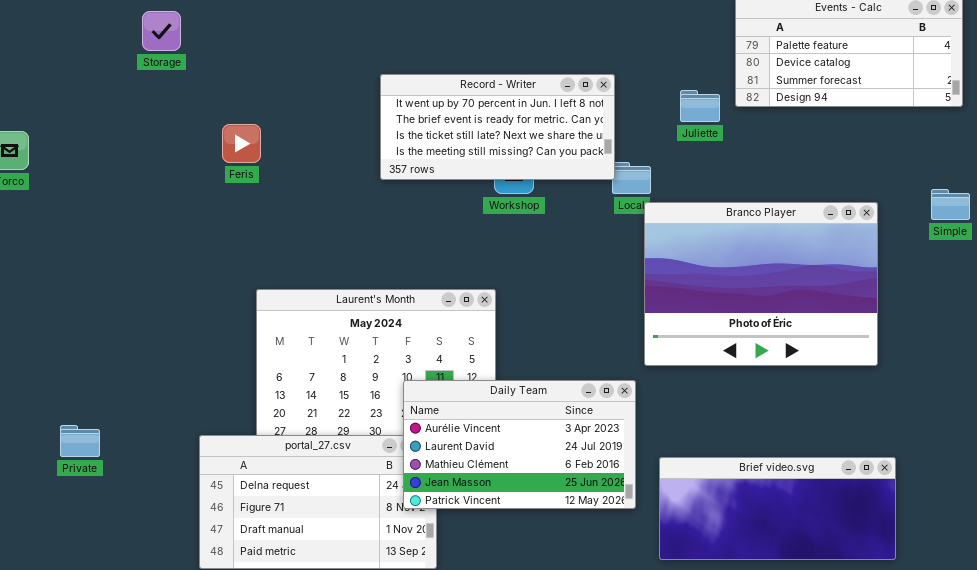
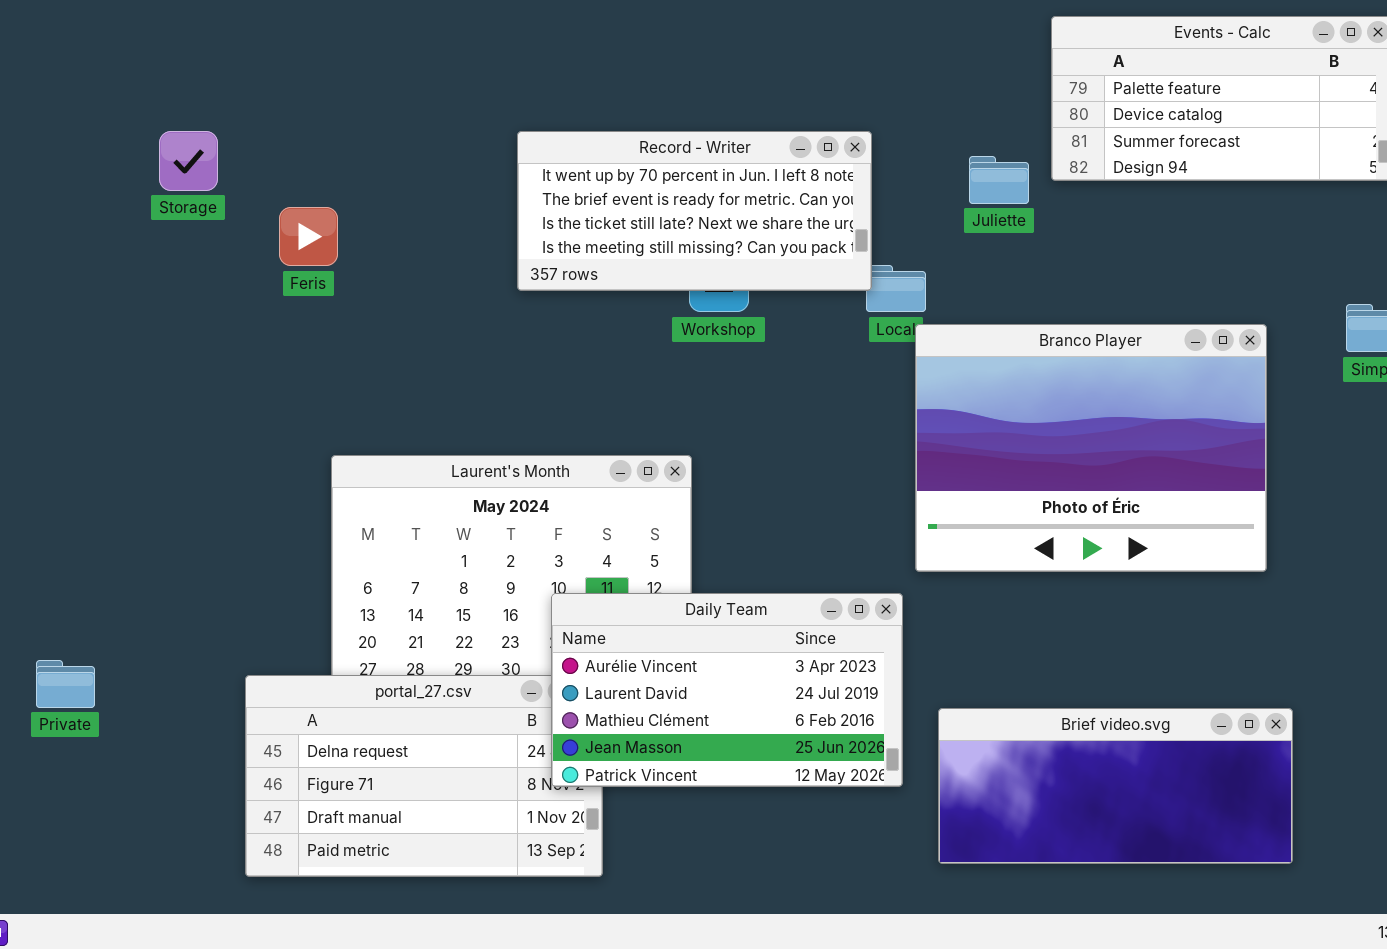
Storage: [142,11,181,51] -> [159,131,218,191], moved

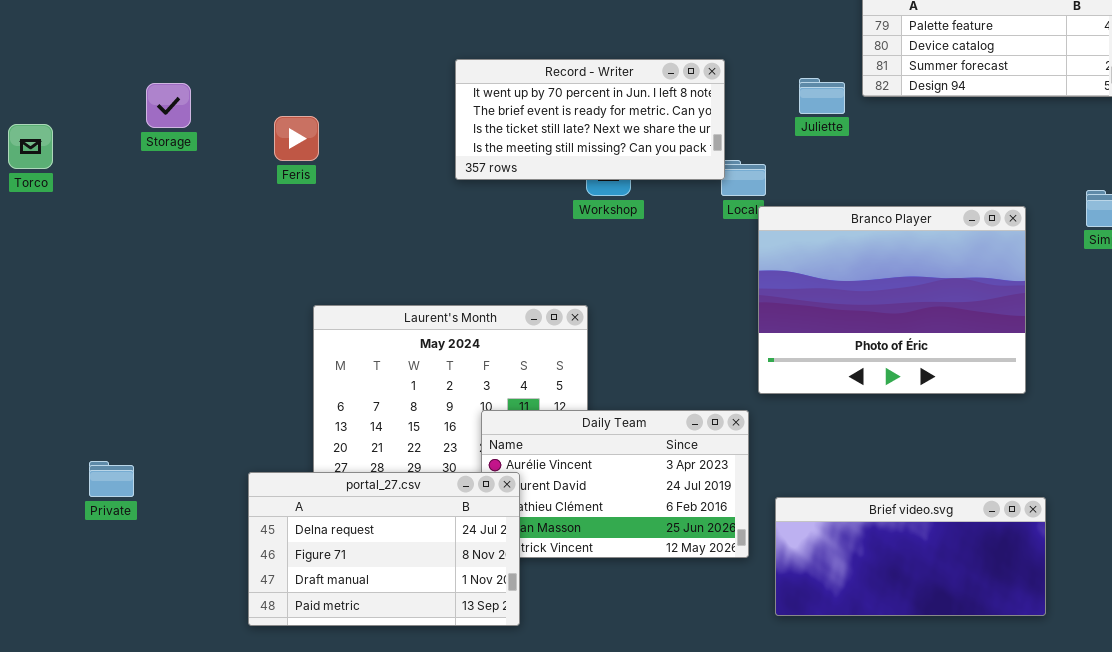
Storage: [159,131,218,191] -> [146,83,191,128], moved
portal_27.csv: [245,675,603,877] -> [248,472,520,626], raised

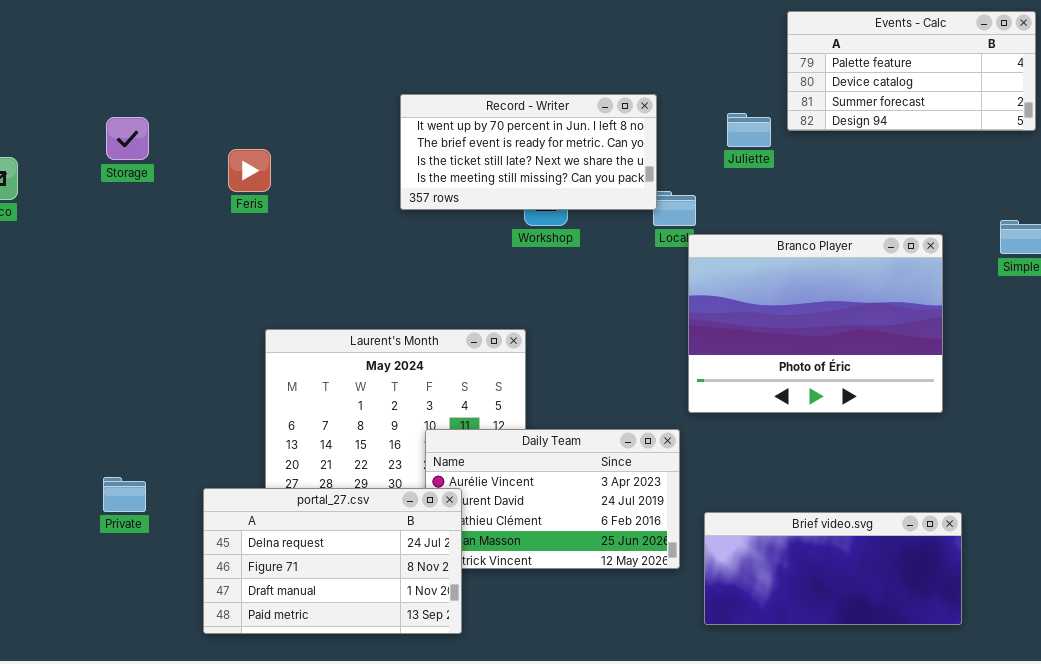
Private: [89,461,134,497] -> [103,477,146,512], moved

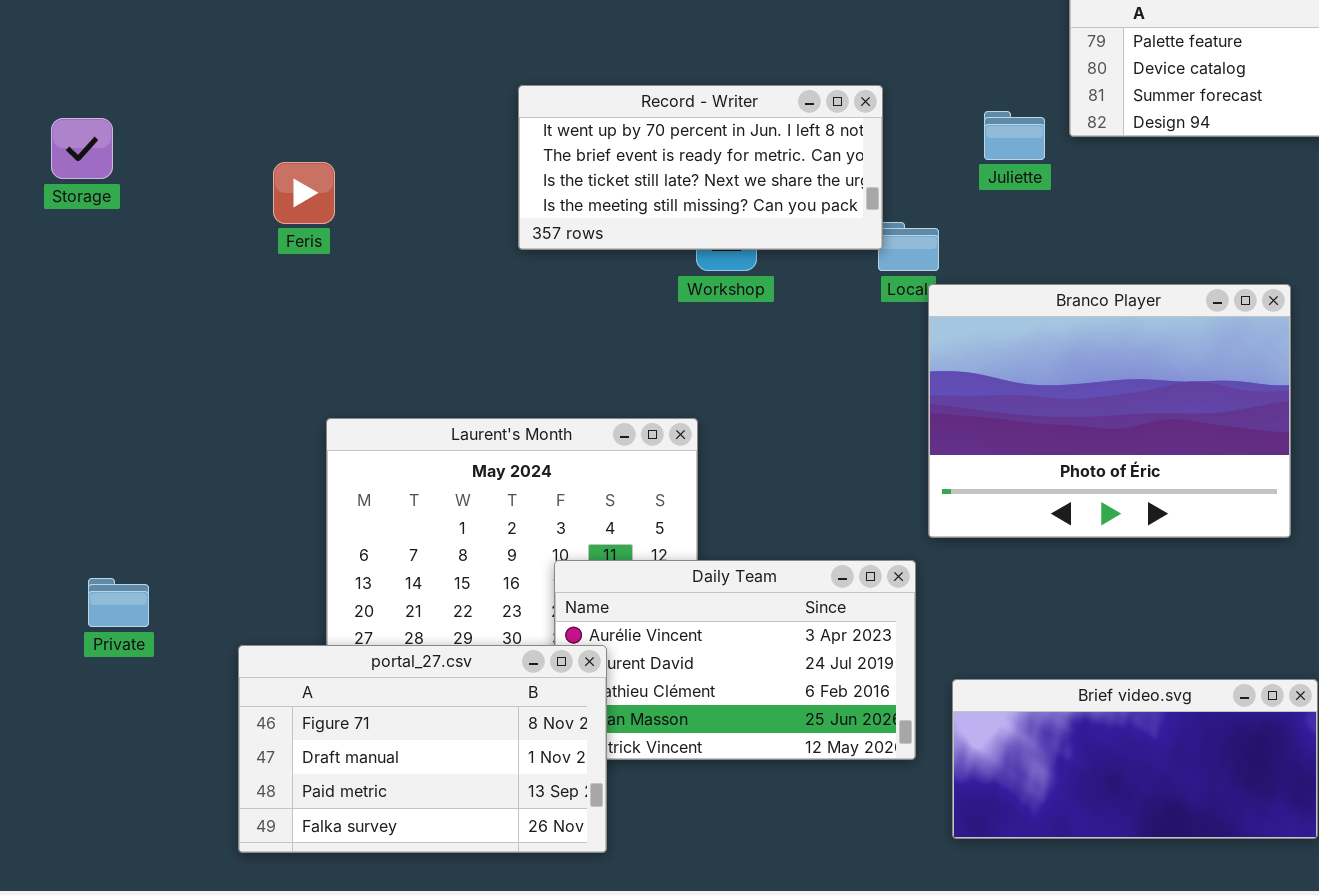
Storage: [106,117,149,160] -> [51,118,113,179], moved
Private: [103,477,146,512] -> [88,578,149,627], moved
portal_27.csv: [203,488,462,634] -> [238,645,607,853], scrolled down 1 row

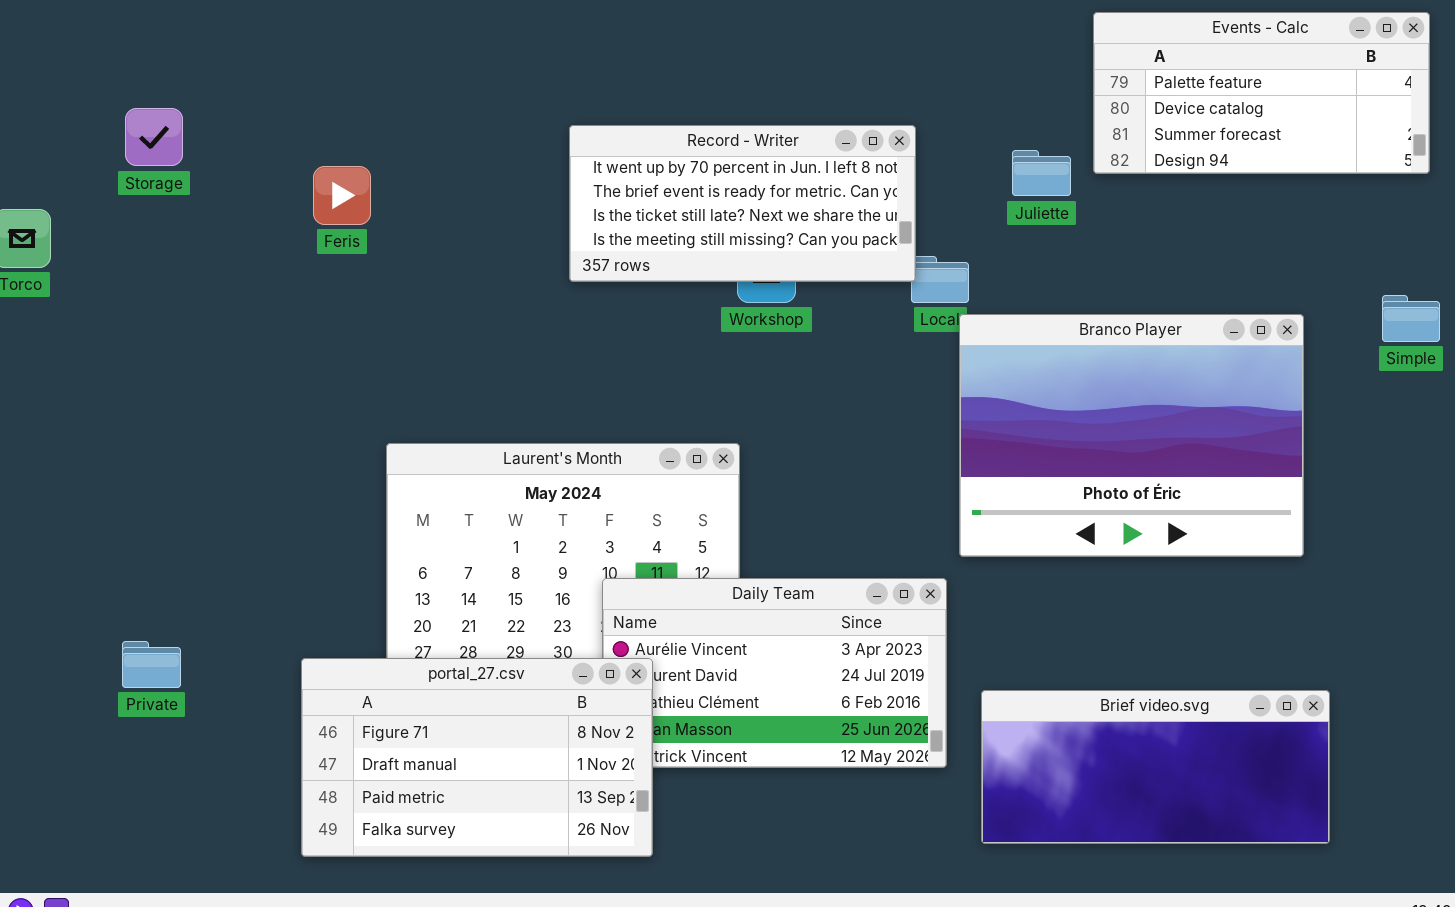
Storage: [51,118,113,179] -> [125,108,183,166], moved
Feris: [273,162,335,224] -> [313,166,371,225], moved
Private: [88,578,149,627] -> [122,641,181,688], moved

